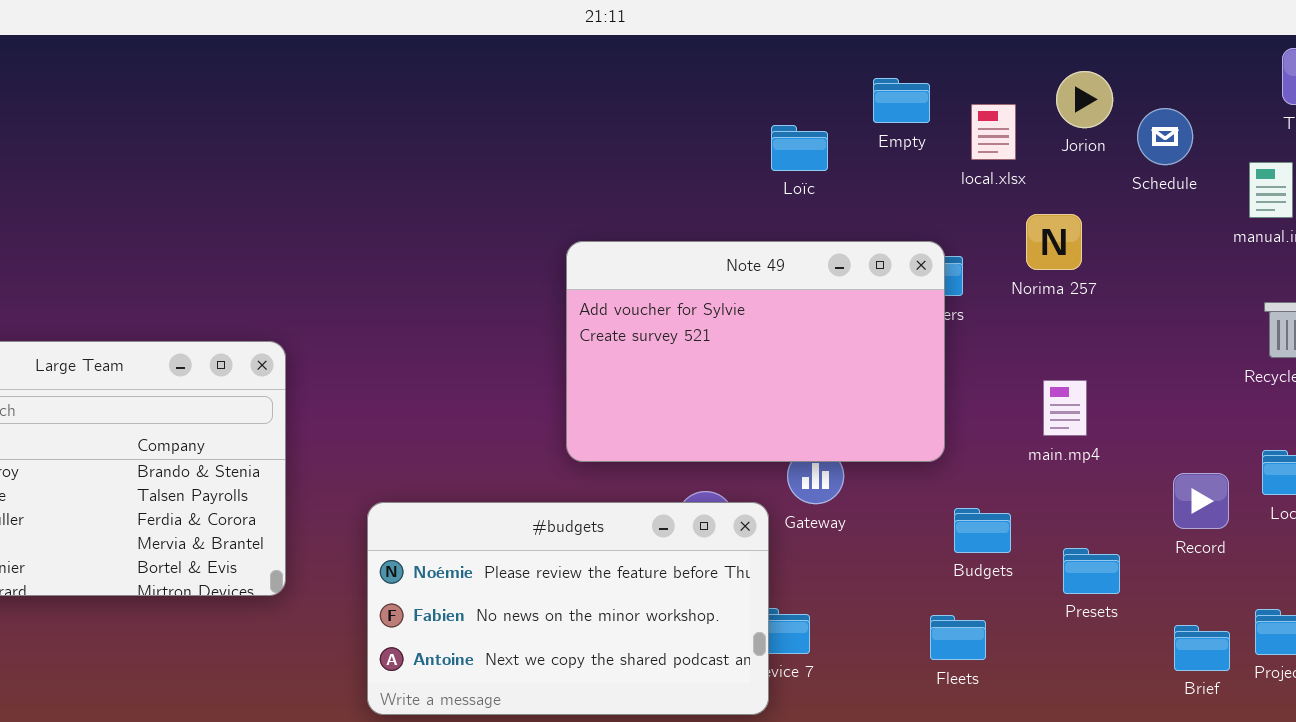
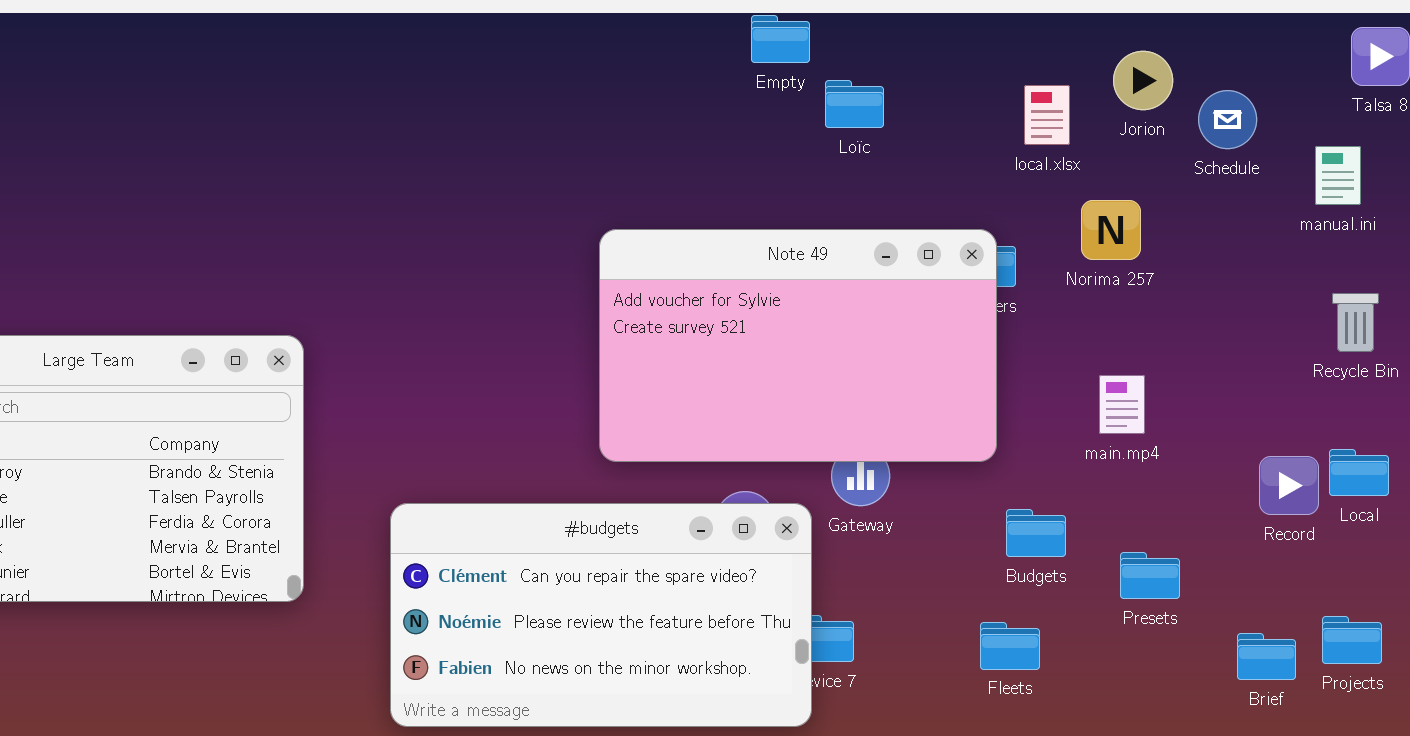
Empty: [873,78,930,123] -> [751,15,810,63], moved
Loïc: [771,125,828,171] -> [825,80,884,128], moved
Record: [1173,473,1229,529] -> [1259,456,1319,515], moved
#budgets: [367,502,769,715] -> [390,503,812,727], scrolled up 1 row

